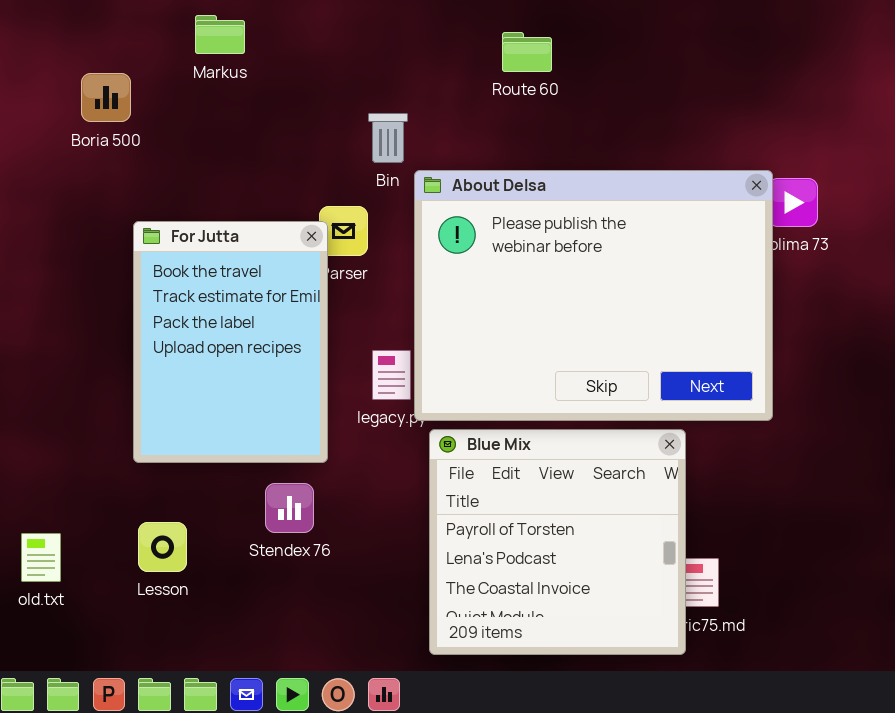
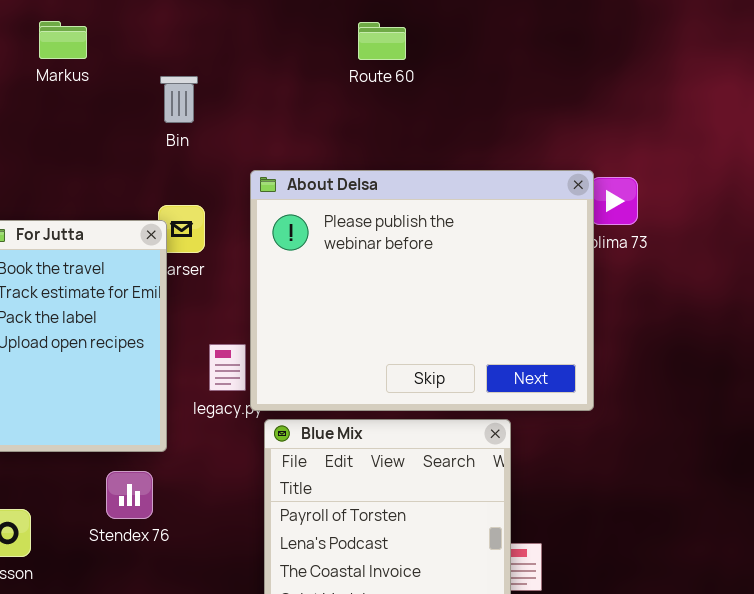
Route 60: [502,32,552,72] -> [358,22,406,60], moved
Bin: [368,113,408,163] -> [160,76,198,123], moved

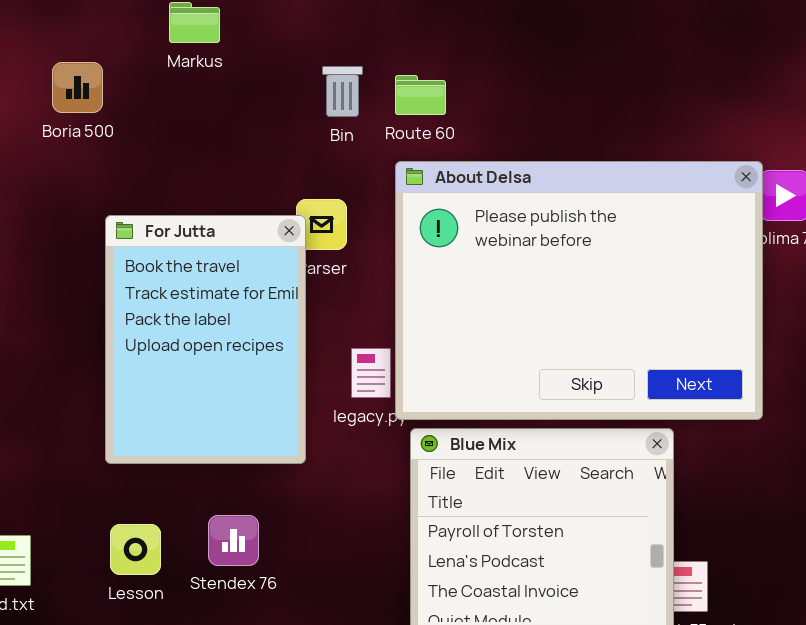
Route 60: [358,22,406,60] -> [395,75,446,115], moved
Bin: [160,76,198,123] -> [322,66,363,117], moved
Stendex 76: [106,471,153,519] -> [208,515,259,566], moved

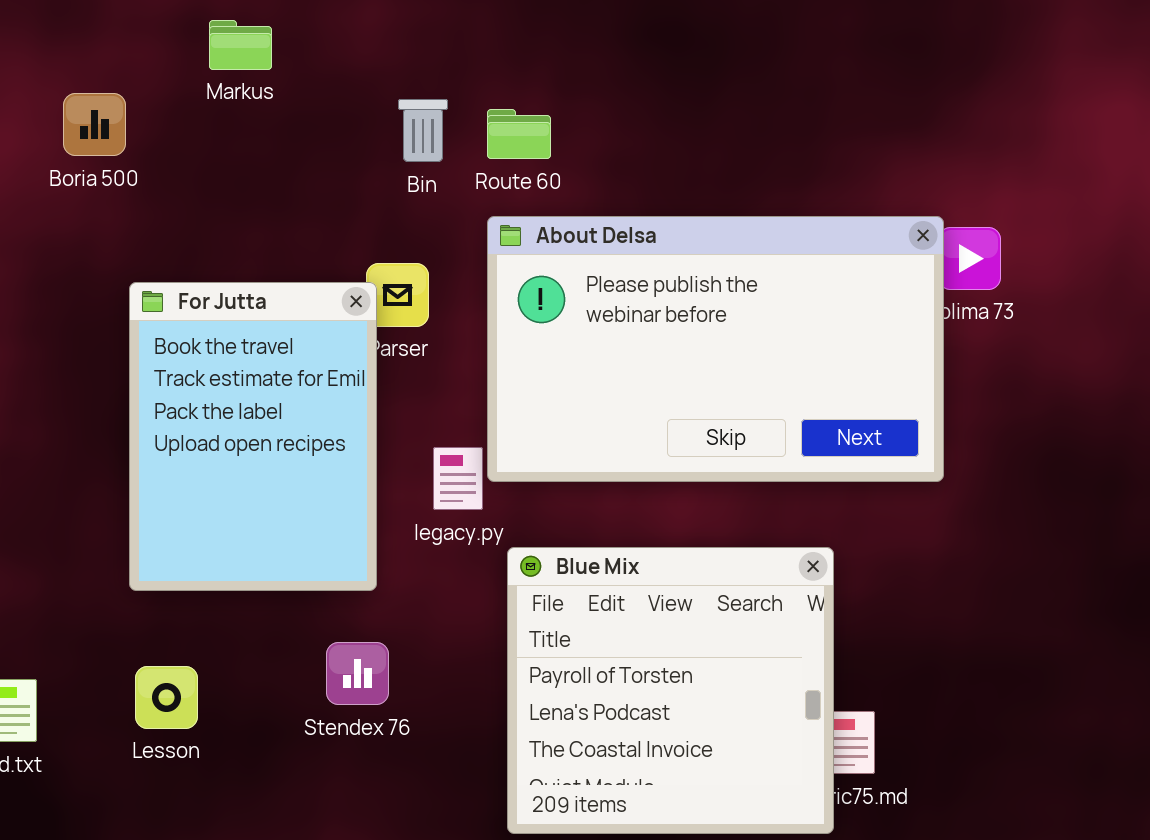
About Delsa: [395,161,763,420] -> [487,216,944,482], resized
Stendex 76: [208,515,259,566] -> [326,642,389,705], moved

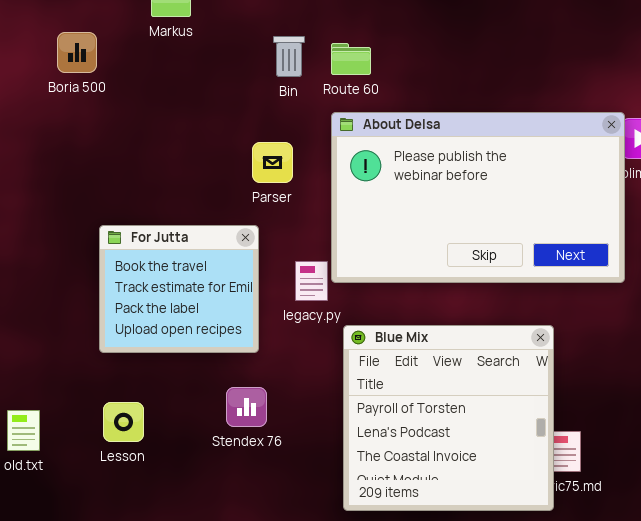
For Jutta: [129,282,377,591] -> [99,225,259,353], resized

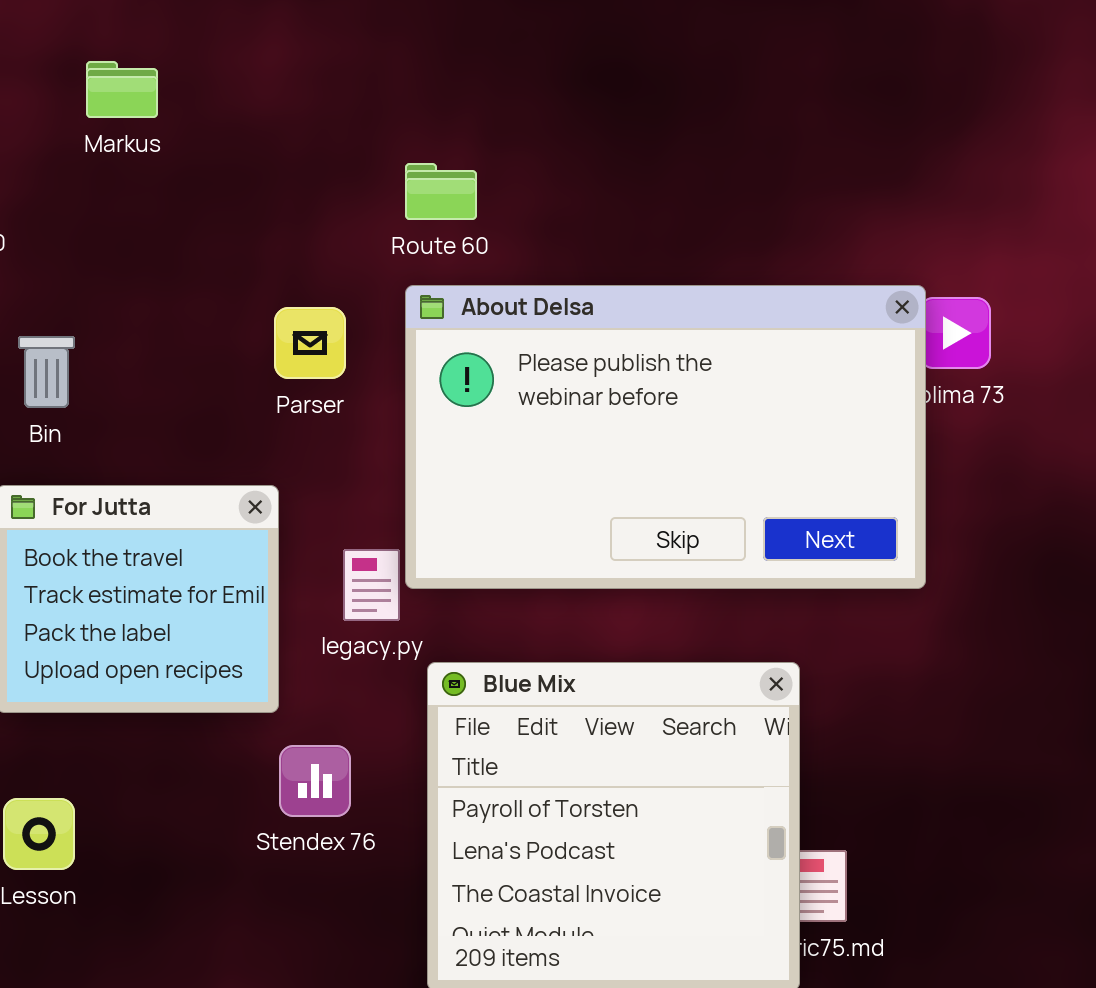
Bin: [273,36,305,77] -> [18,336,75,408], moved
Parser: [252,142,293,183] -> [274,307,346,379], moved
Stendex 76: [226,387,267,427] -> [279,745,351,817], moved

